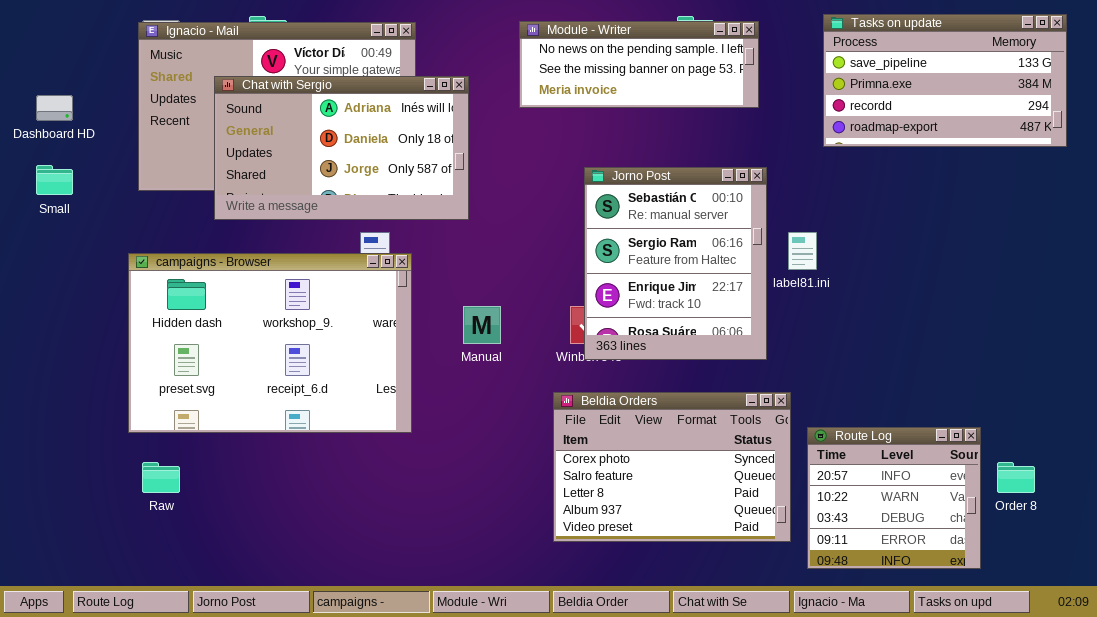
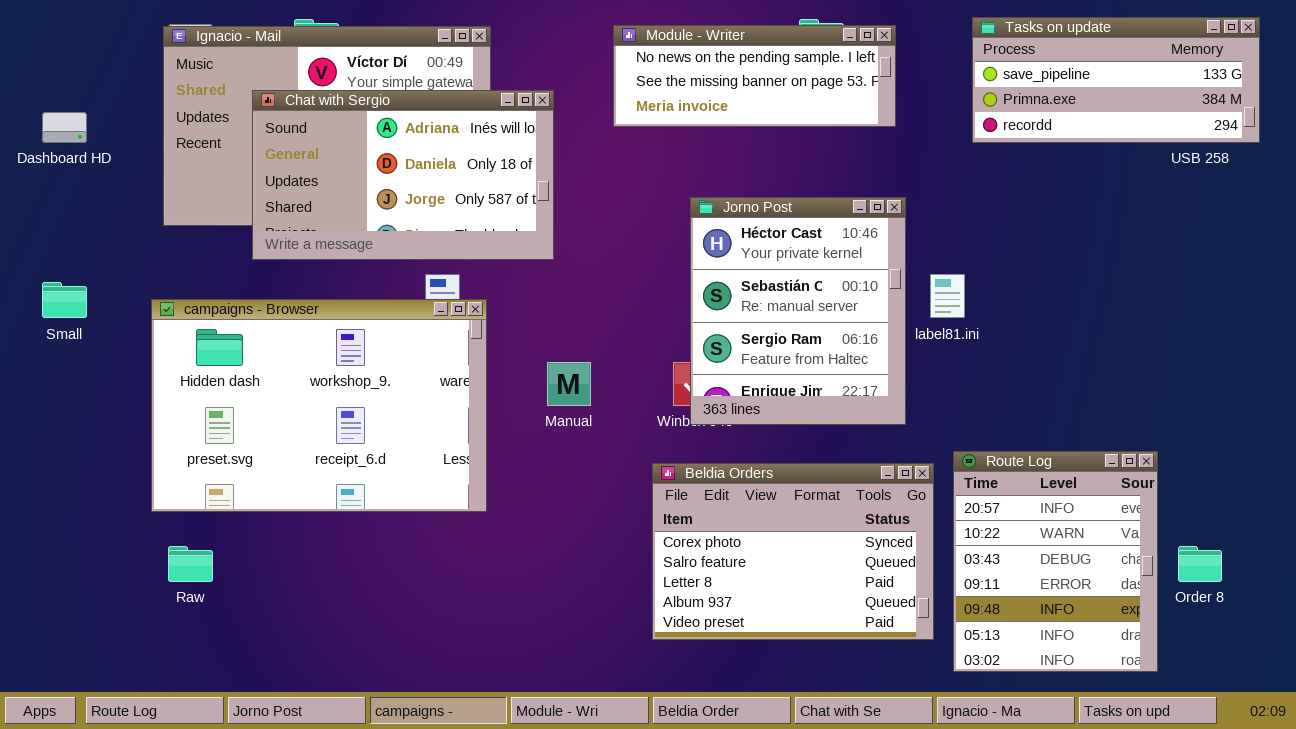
Tasks on update: [823,14,1067,147] -> [972,17,1260,143], resized
Small: [36,165,73,195] -> [42,282,87,318], moved
Jorno Post: [584,167,767,360] -> [690,197,906,425], scrolled up 1 row
Route Log: [807,427,981,569] -> [953,451,1158,672], resized

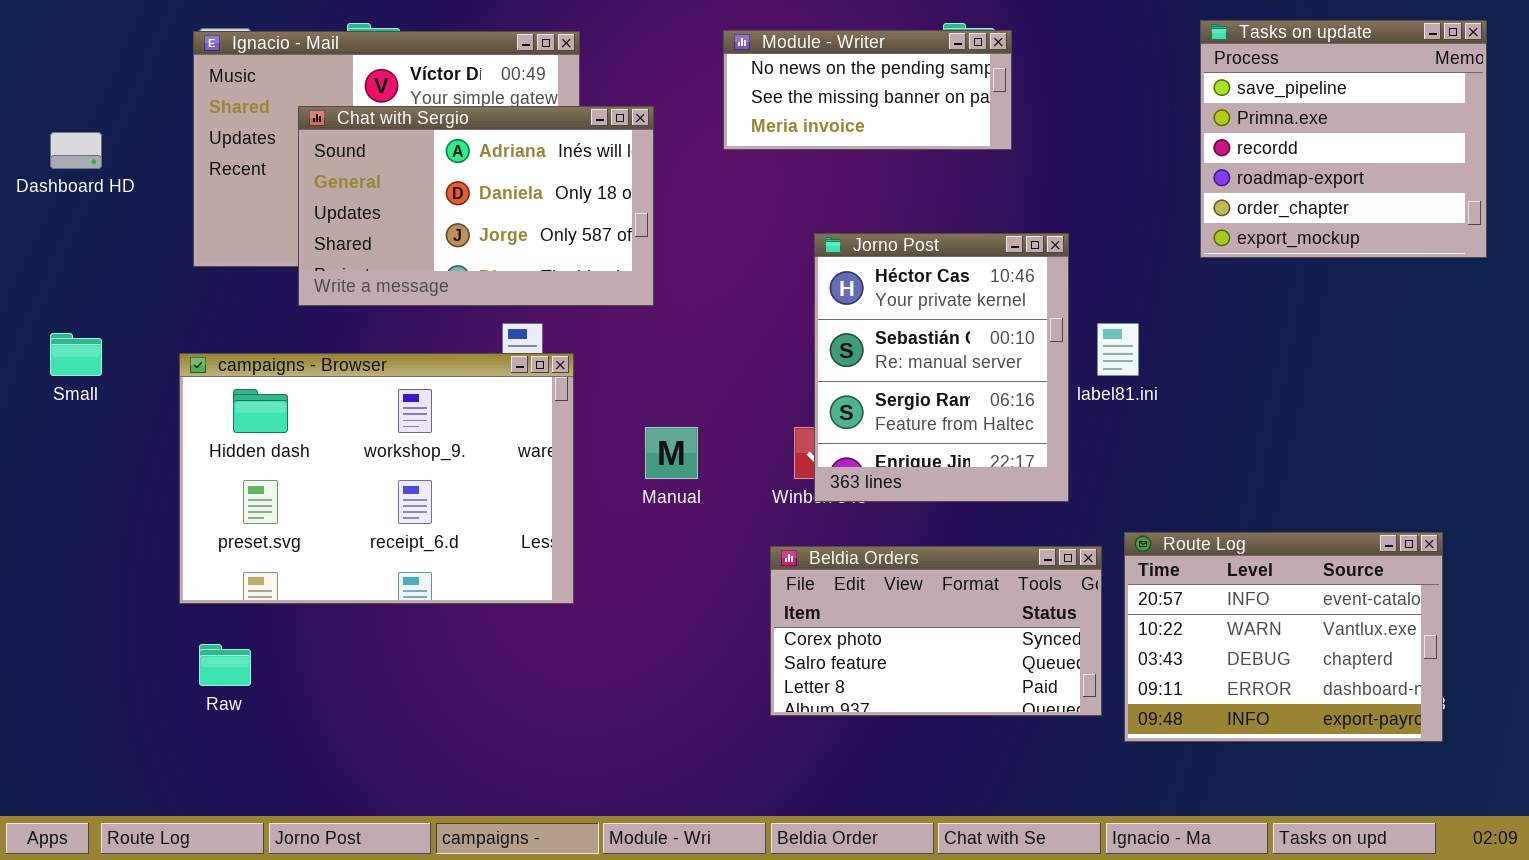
Tasks on update: [972,17,1260,143] -> [1200,20,1487,258], resized
Module - Writer: [613,25,896,127] -> [723,30,1012,150], resized
Route Log: [953,451,1158,672] -> [1124,532,1443,742], resized
Beldia Orders: [652,463,934,640] -> [770,546,1102,716], resized

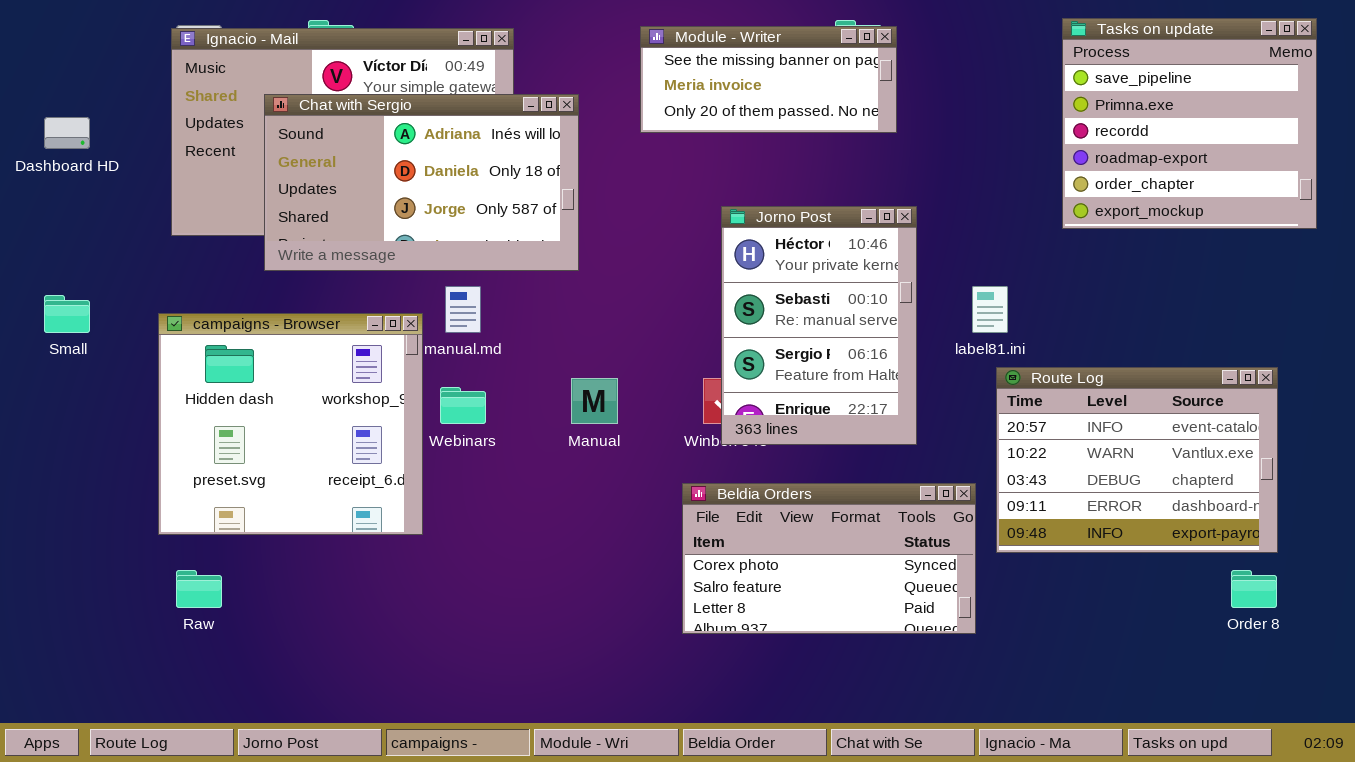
Module - Writer: [723,30,1012,150] -> [640,26,897,133], scrolled down 1 row
Jorno Post: [814,233,1069,502] -> [721,206,917,445], resized
campaigns - Browser: [179,353,574,604] -> [158,313,423,535], resized
Route Log: [1124,532,1443,742] -> [996,367,1278,553], moved

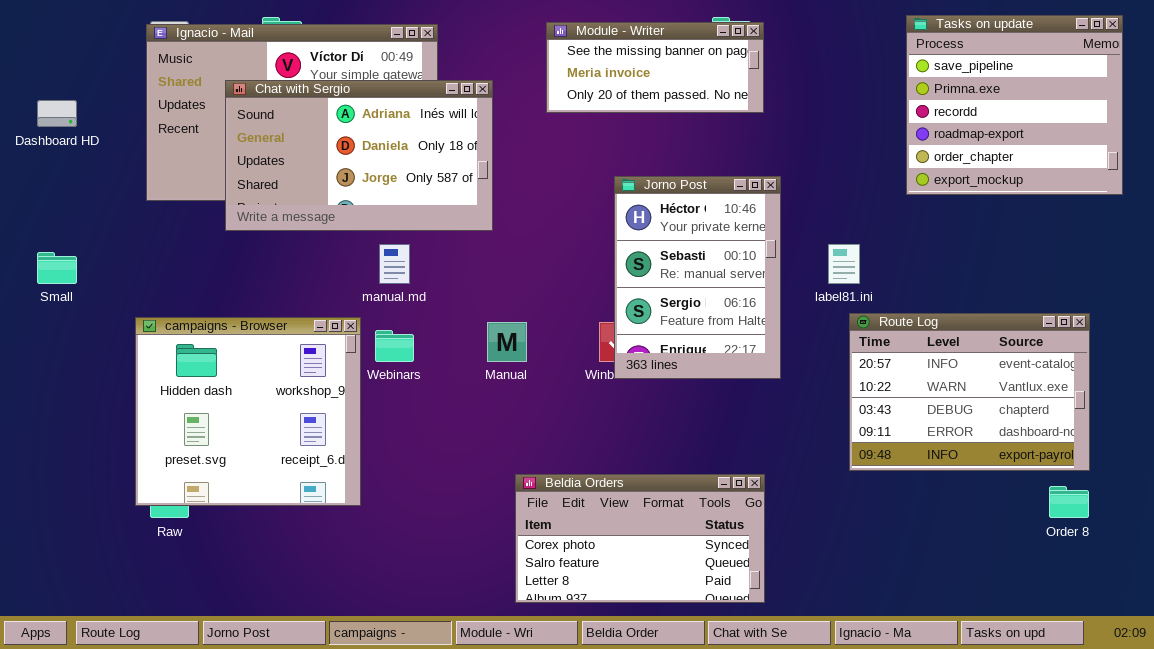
campaigns - Browser: [158,313,423,535] -> [135,317,361,506], moved
Beldia Orders: [682,483,976,634] -> [515,474,765,603], moved

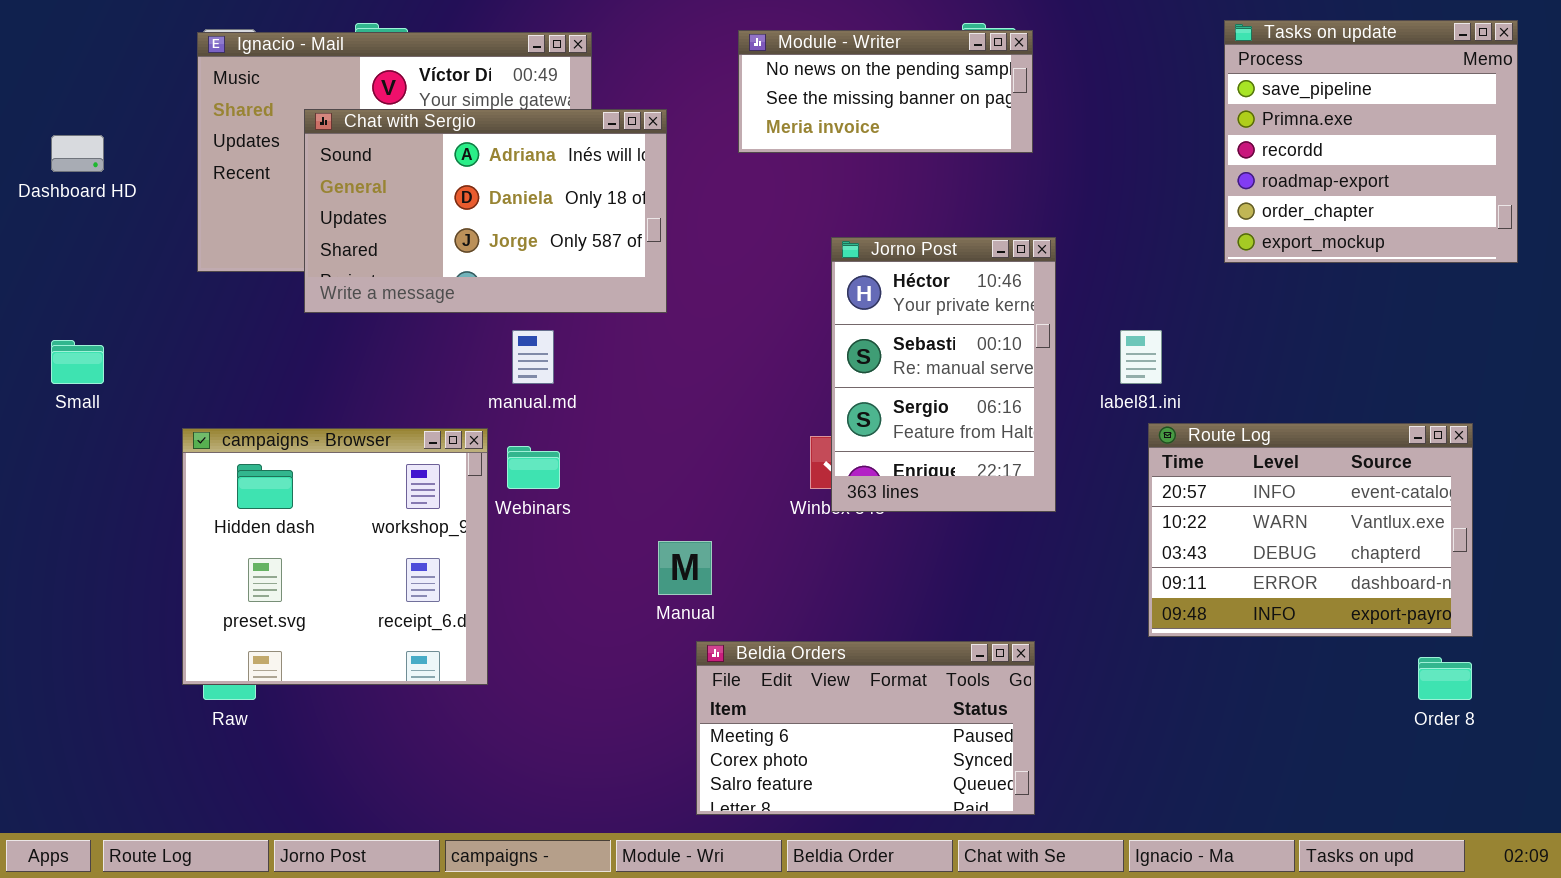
Module - Writer: [546,22,764,113] -> [738,30,1033,153], scrolled up 1 row
Manual: [487,322,527,362] -> [658,541,712,595], moved
Beldia Orders: [515,474,765,603] -> [696,641,1035,815], scrolled up 1 row

